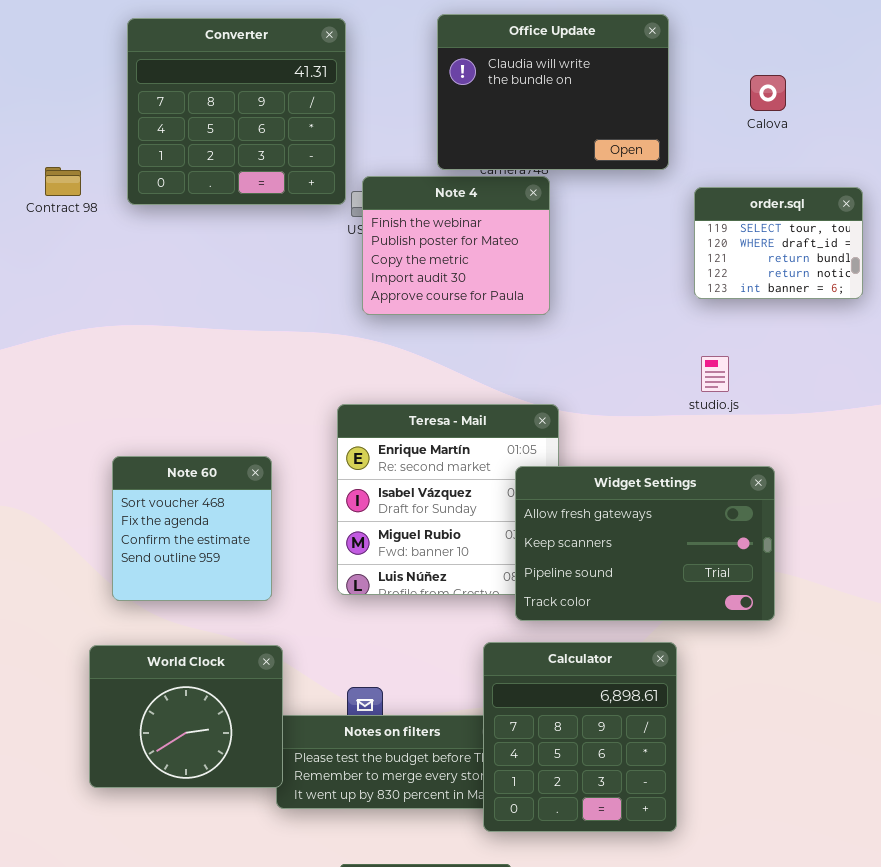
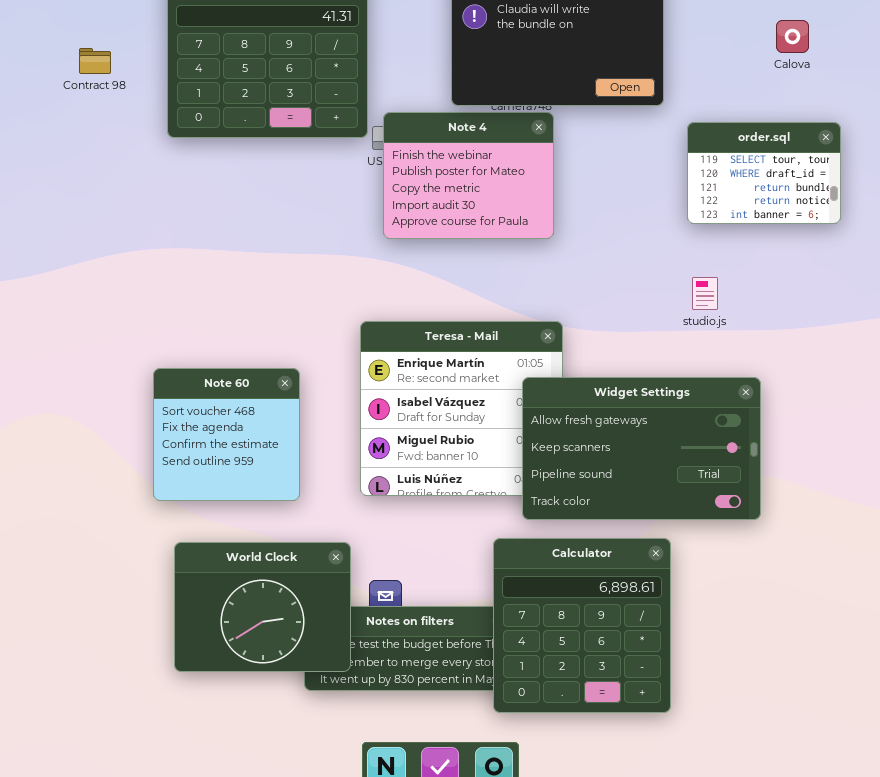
Calova: [750,75,786,111] -> [776,20,809,53], moved
Contract 98: [45,167,81,196] -> [79,48,111,74], moved
World Clock: [89,645,283,788] -> [174,542,351,672], moved

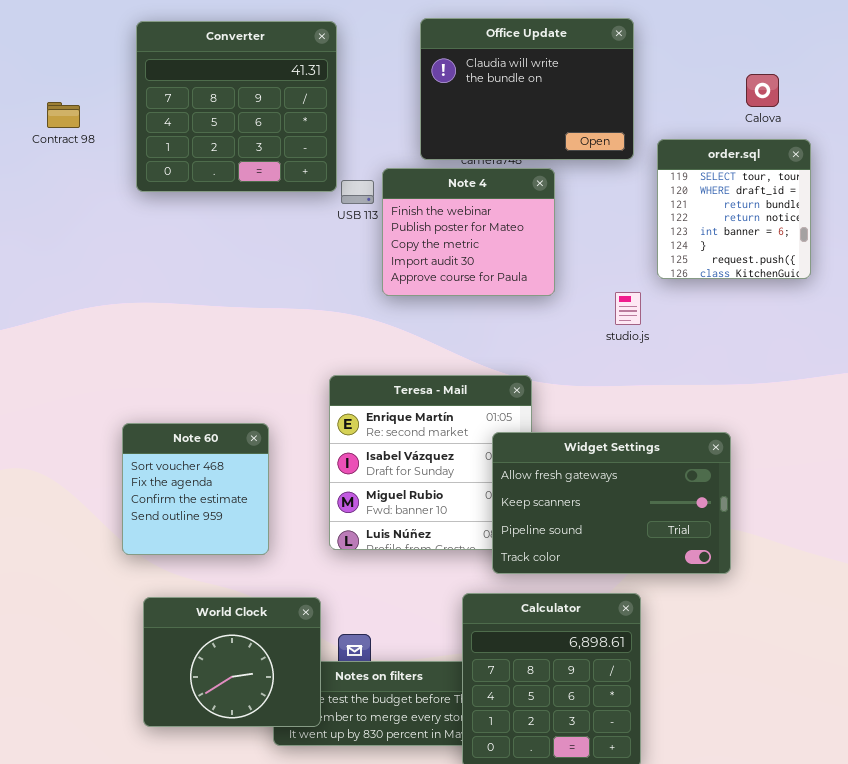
Note 4: [383,112,554,239] -> [382,168,555,296], moved
order.sql: [687,122,841,224] -> [657,139,811,279], resized
studio.js: [692,277,718,310] -> [615,292,641,325], moved

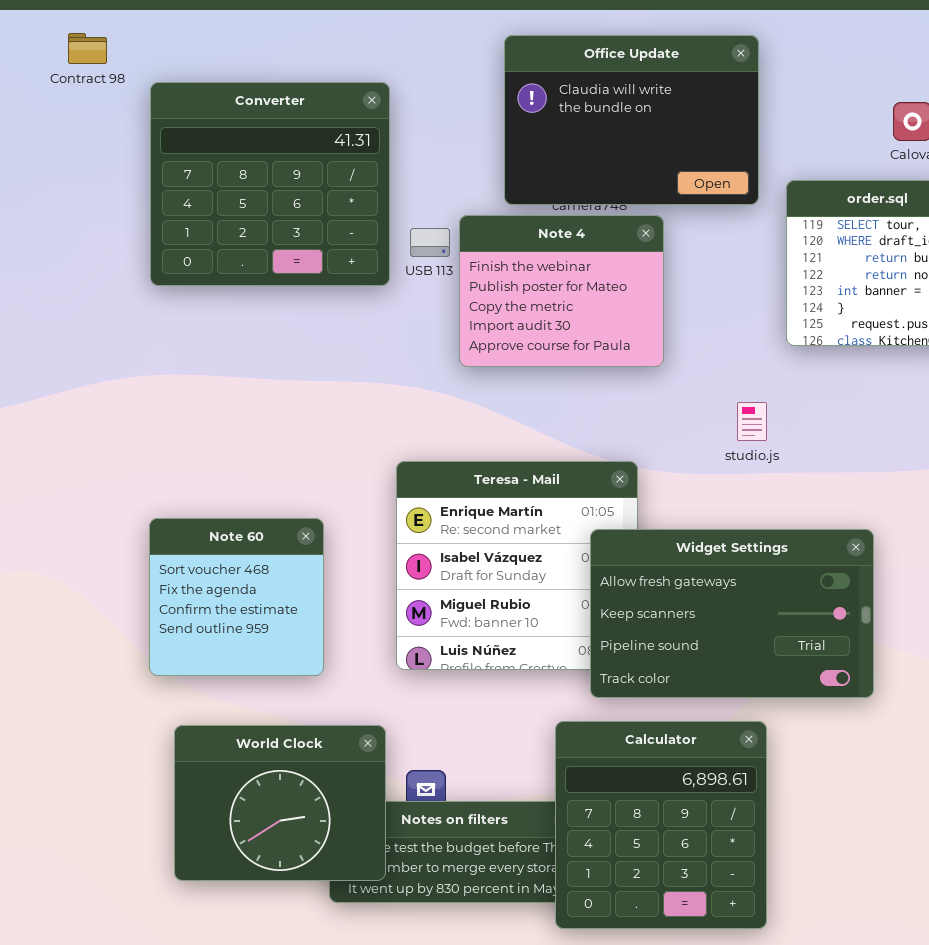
Converter: [136,21,337,192] -> [150,82,390,286], moved
Contract 98: [47,102,80,128] -> [68,33,107,64], moved
studio.js: [615,292,641,325] -> [737,402,767,441], moved

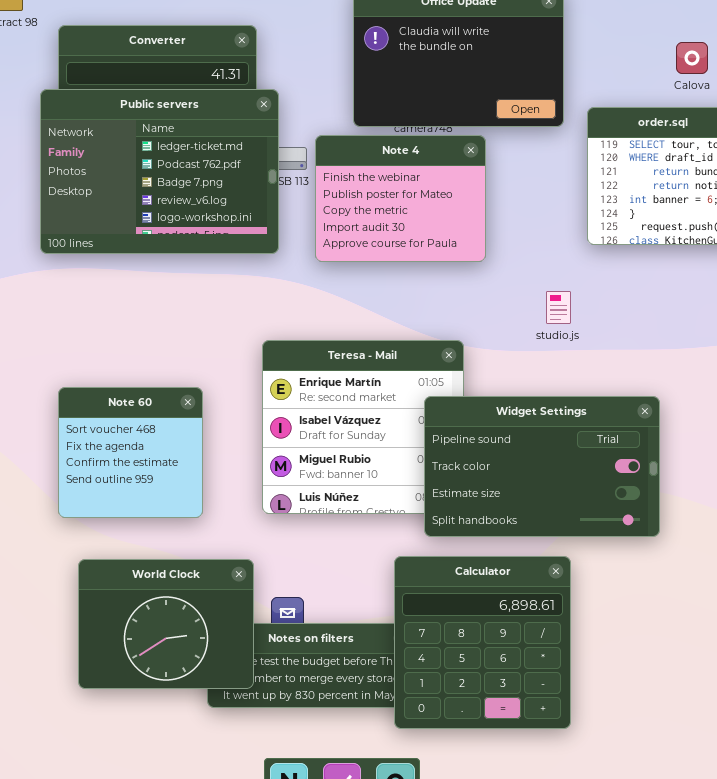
Public servers: none -> [40,89,279,254], opened
Widget Settings: [590,529,874,698] -> [424,396,660,537], scrolled down 2 rows

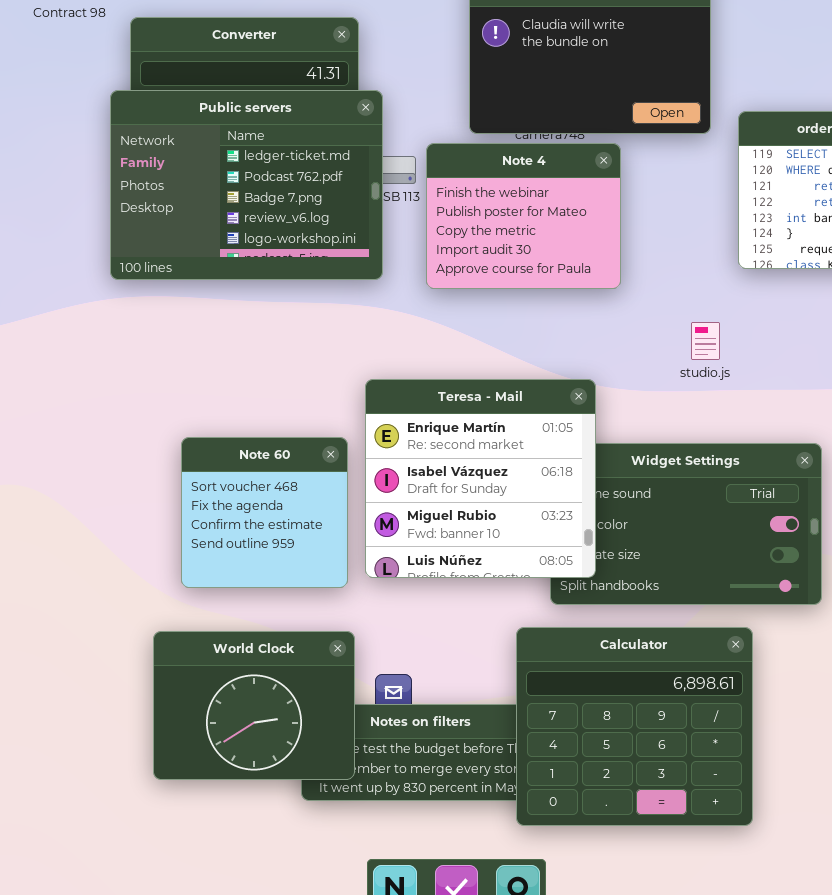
Teresa - Mail: [262,340,464,514] -> [365,379,596,578], raised
Note 60: [58,387,203,518] -> [181,437,348,588], moved
Calculator: [394,556,571,729] -> [516,627,753,826], resized

